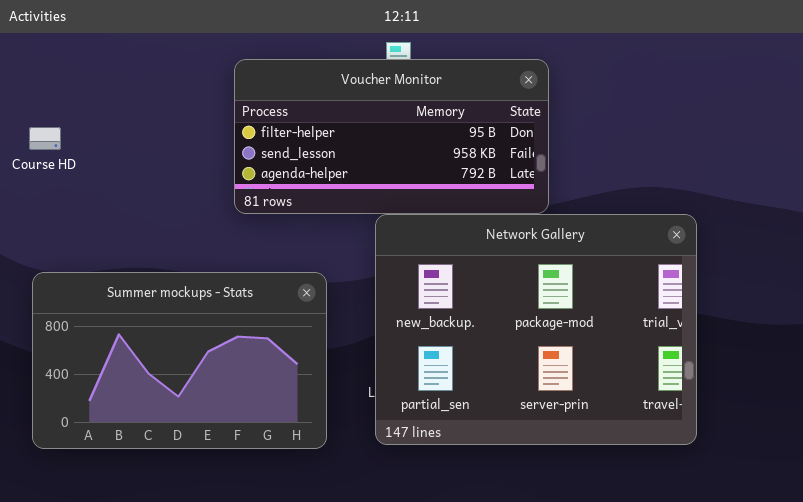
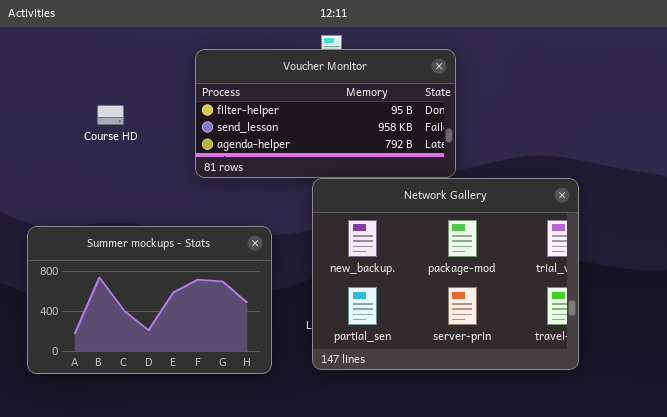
Course HD: [29,127,61,150] -> [97,105,124,125], moved

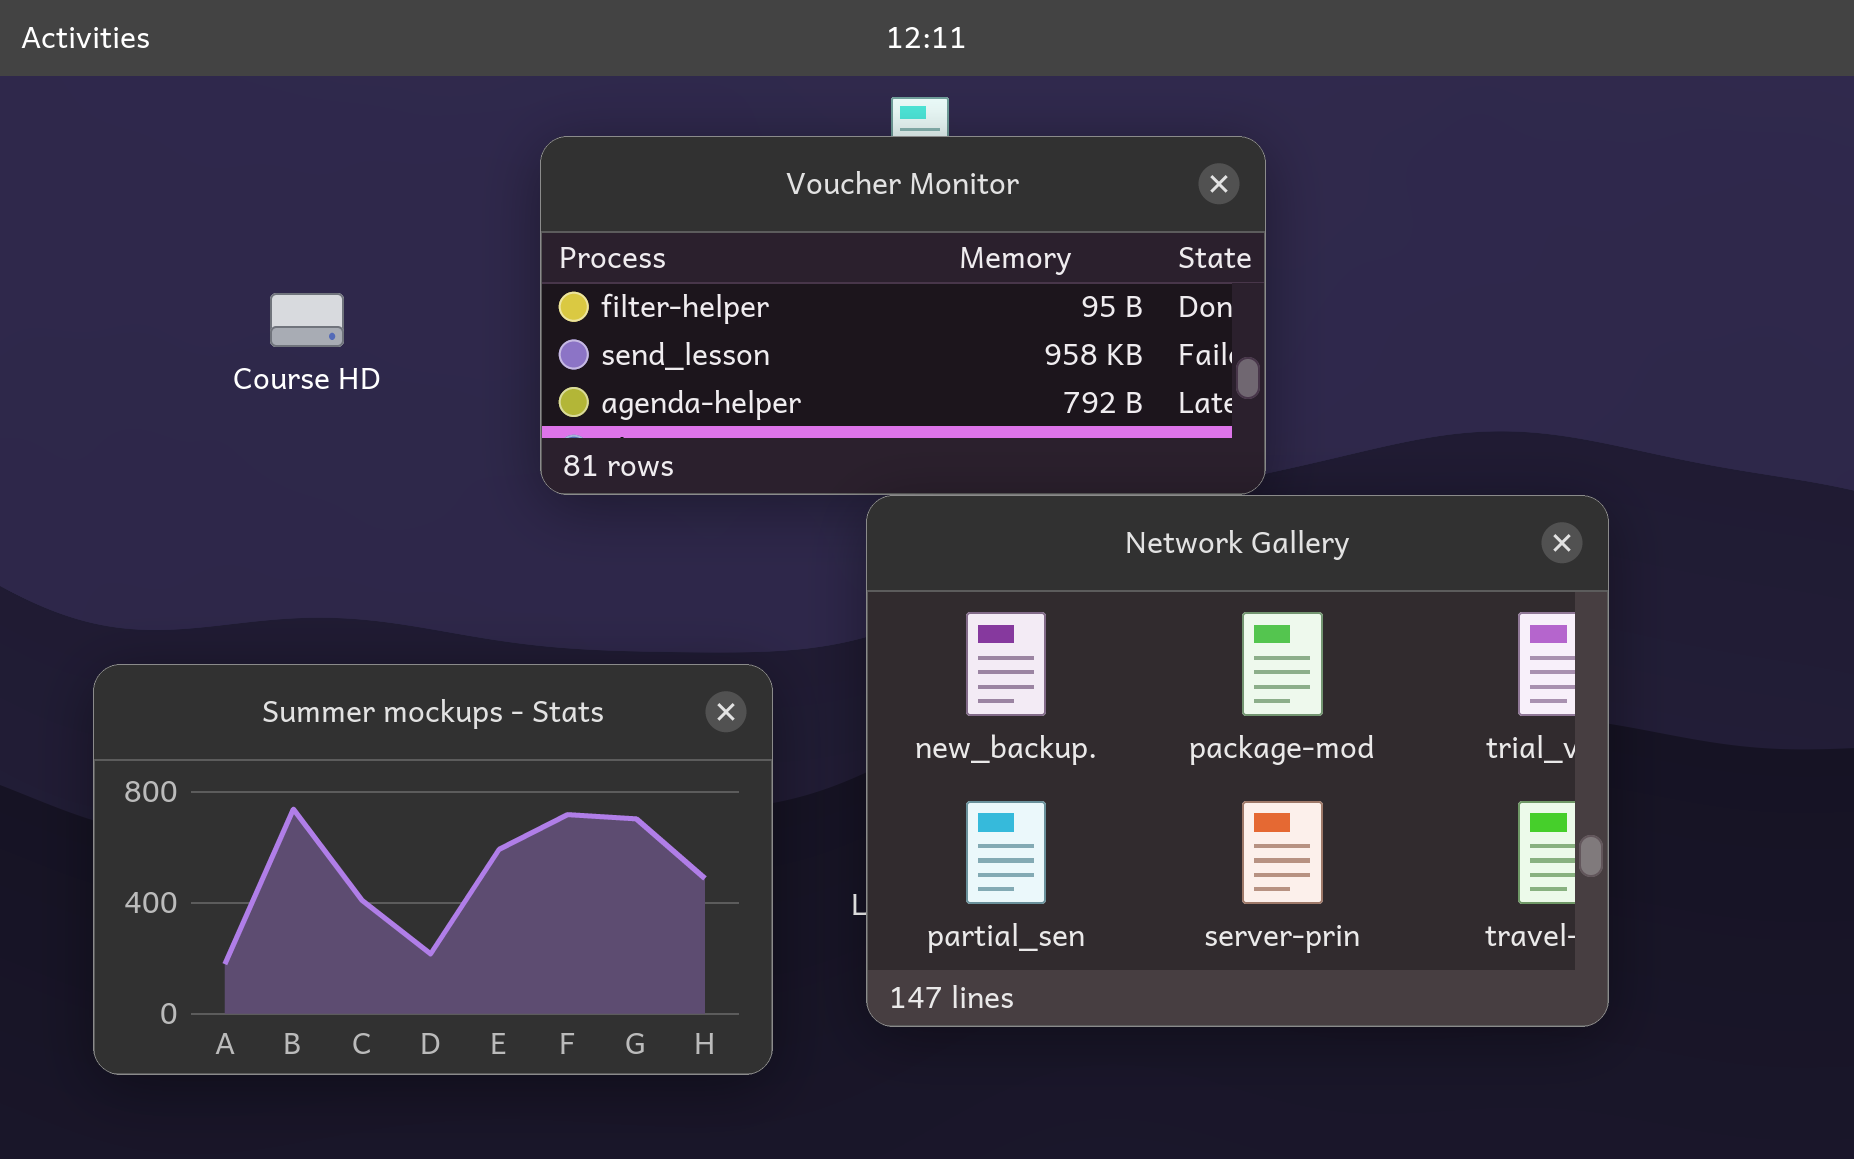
Summer mockups - Stats: [27,226,272,374] -> [93,664,773,1075], moved

